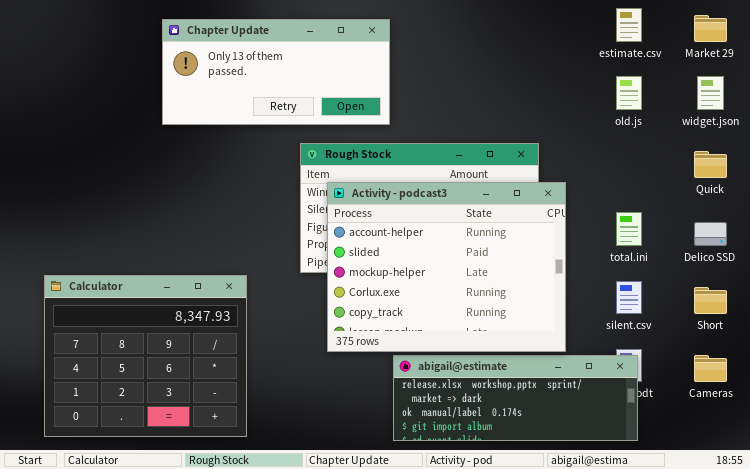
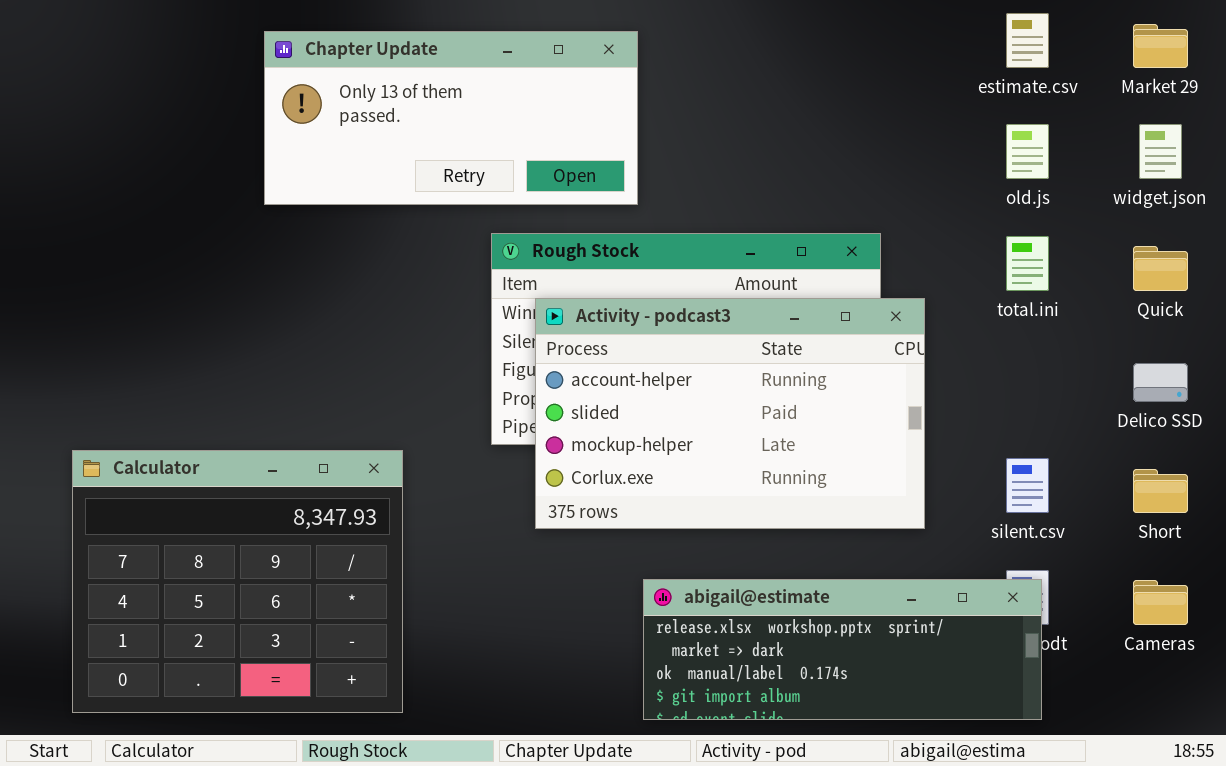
Activity - podcast3: [327,182,566,352] -> [535,298,925,529], resized
total.ini: [616,212,642,246] -> [1006,236,1049,291], moved

